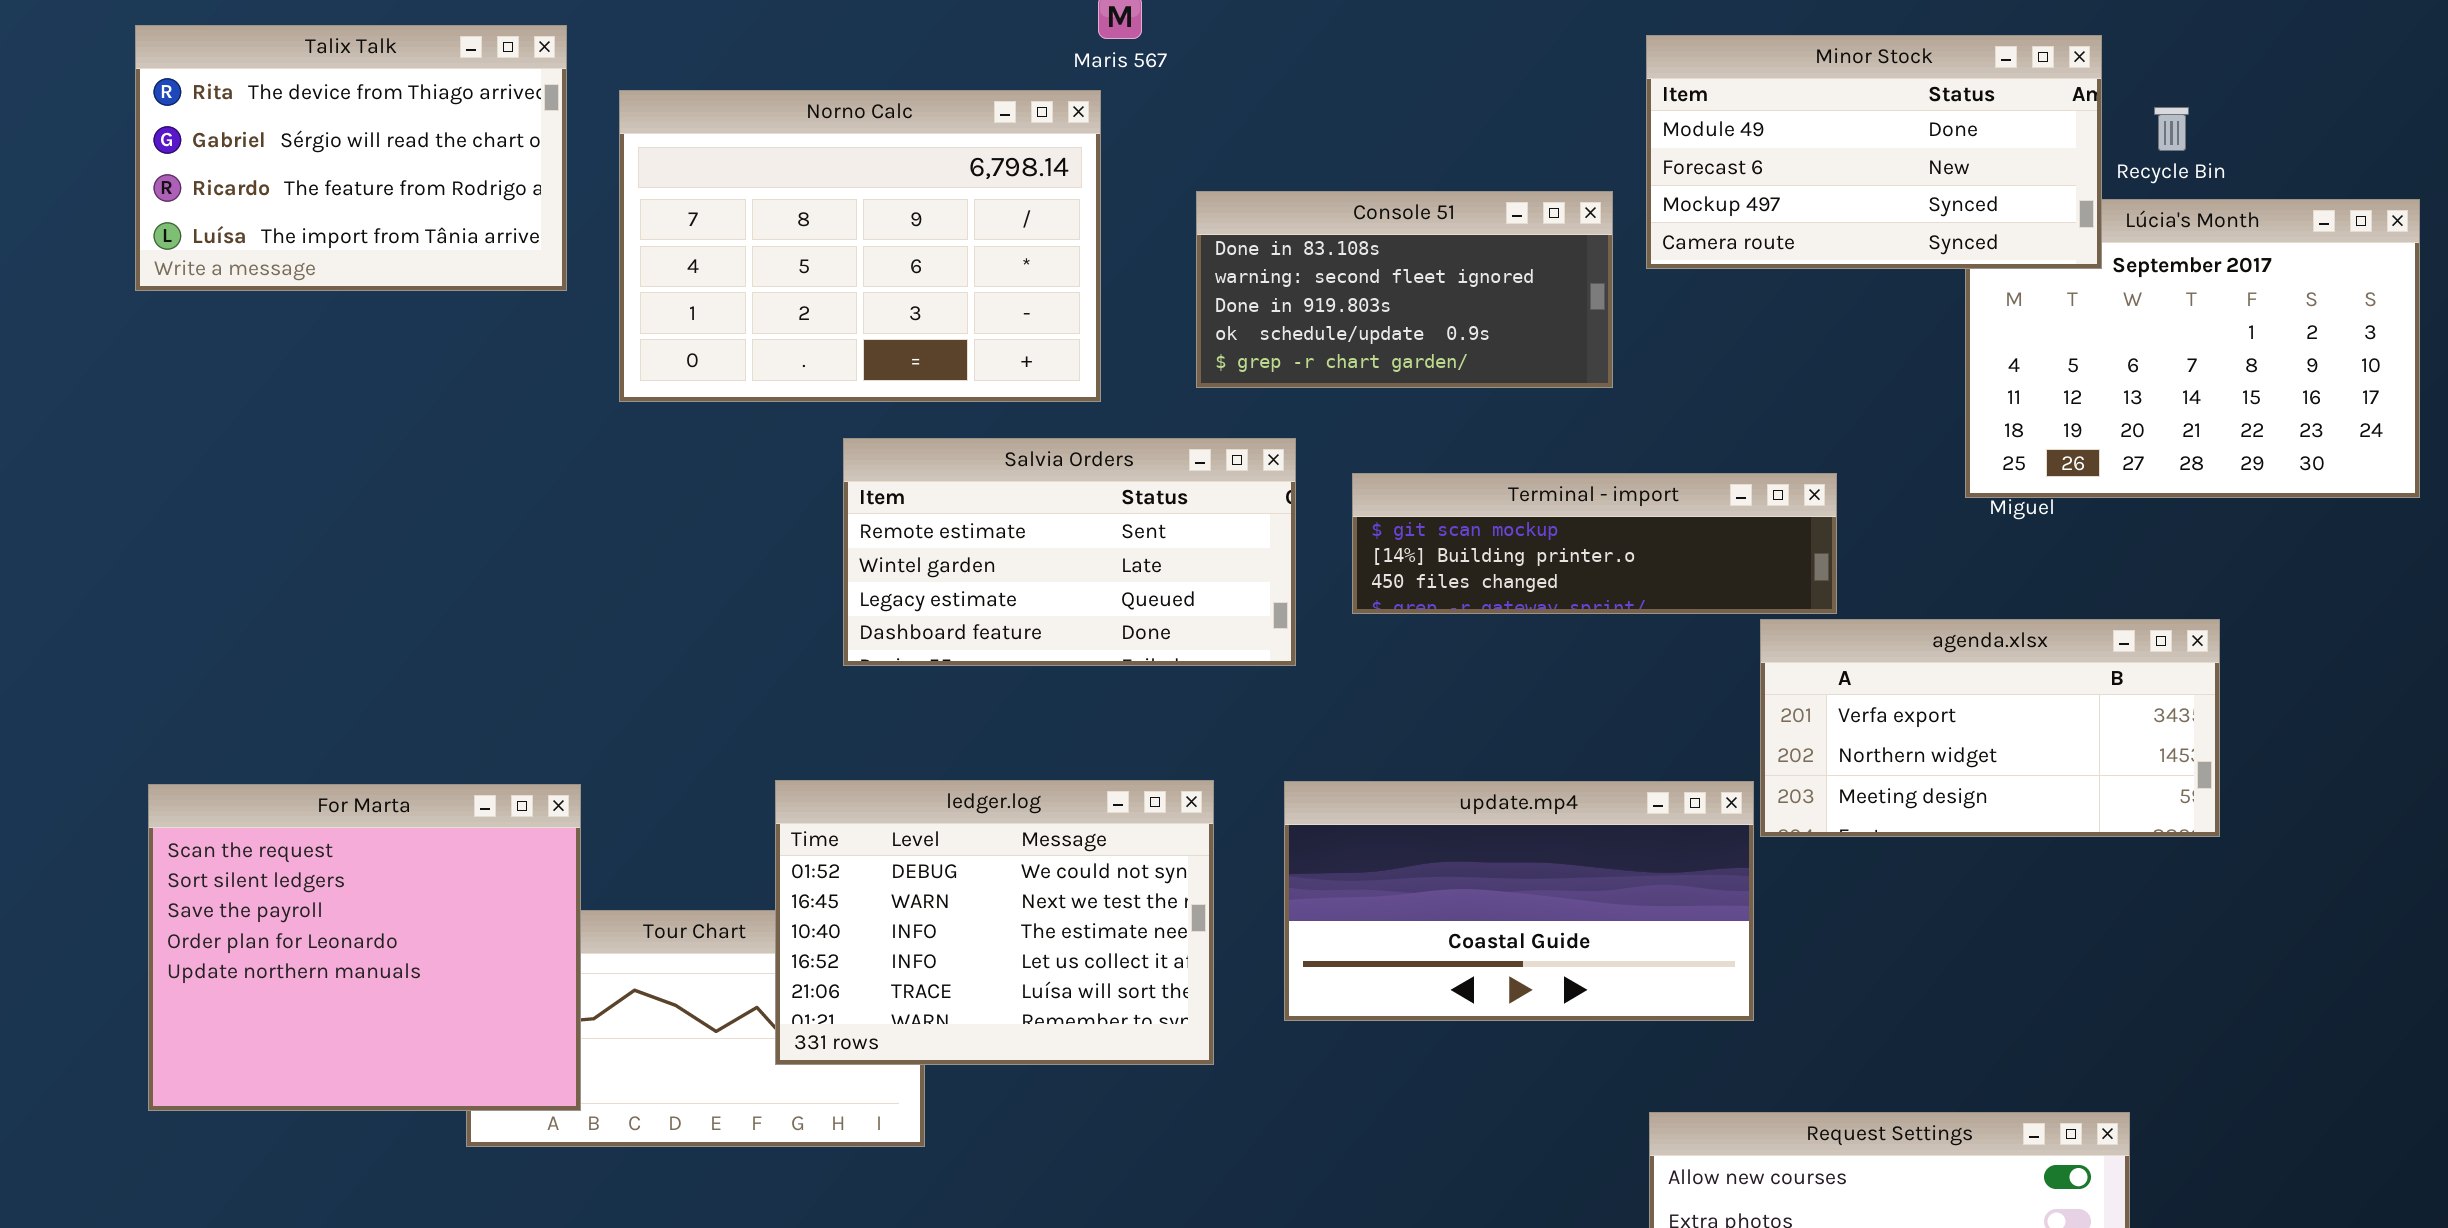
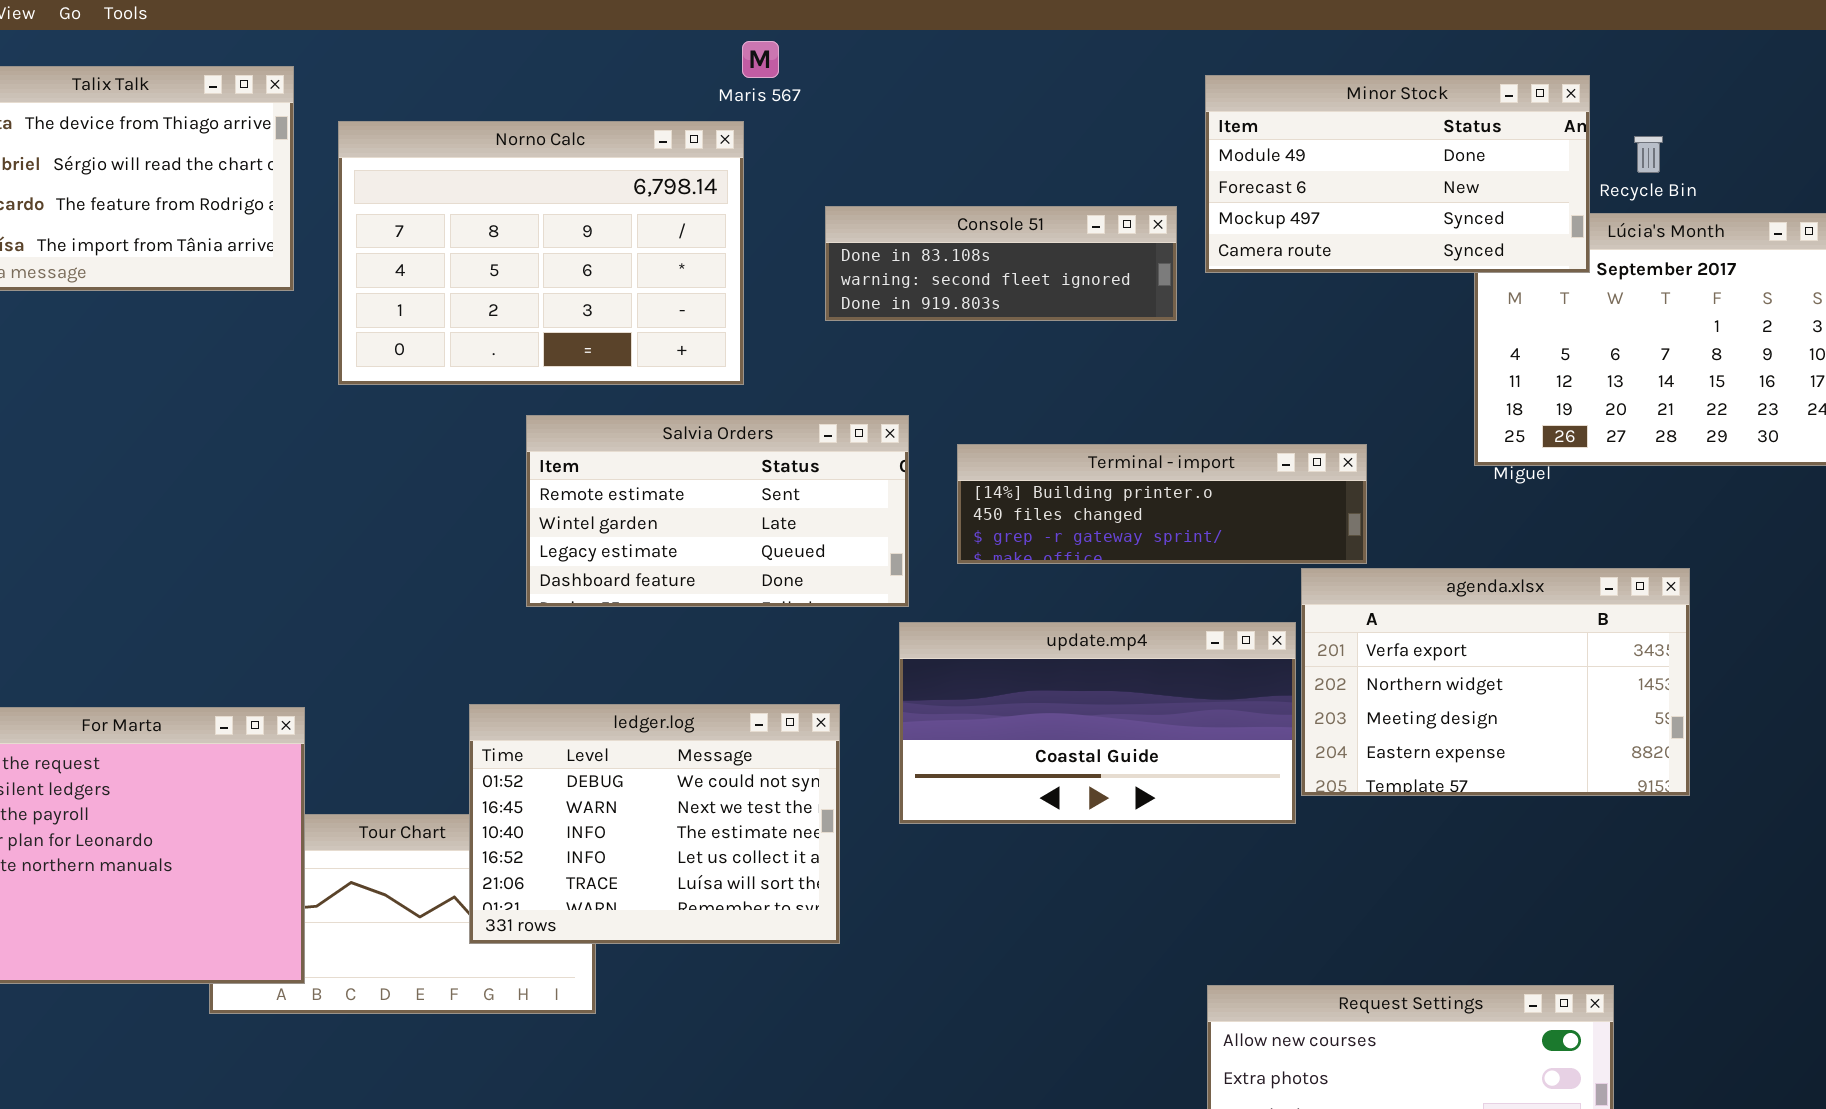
Console 51: [1196,191,1613,388] -> [825,206,1177,321], resized
Terminal - import: [1352,473,1837,614] -> [957,444,1367,564], scrolled down 1 row
agenda.xlsx: [1760,619,2220,837] -> [1301,568,1690,796], resized
update.mp4: [1284,781,1754,1021] -> [899,622,1296,824], moved

